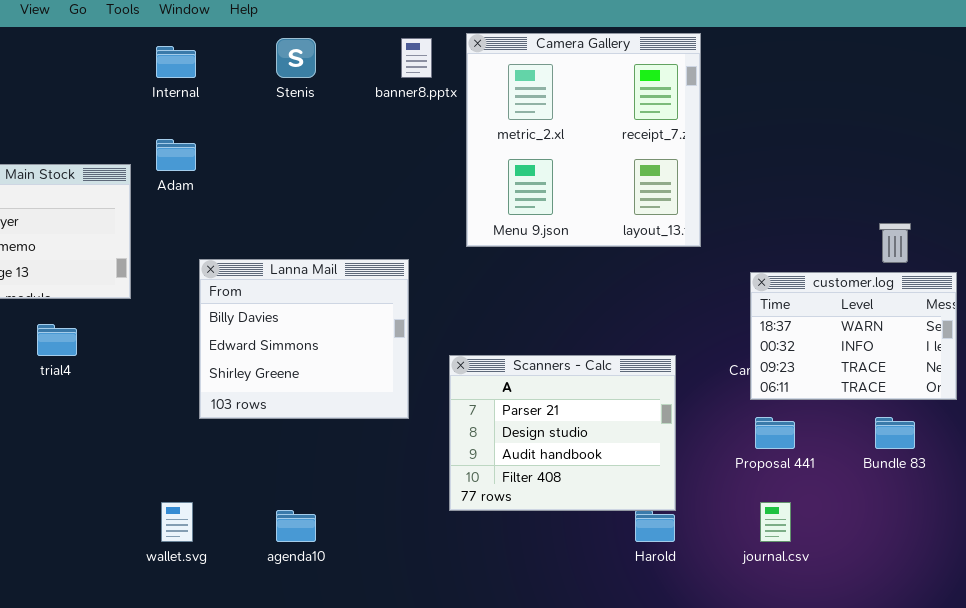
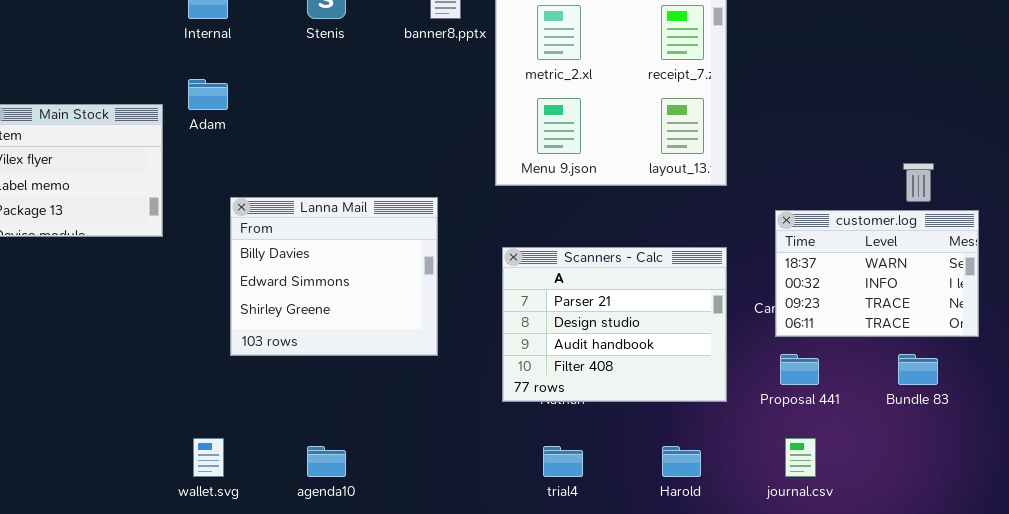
trial4: [37,324,77,356] -> [543,446,583,477], moved
Scanners - Calc: [449,355,676,511] -> [502,247,727,402], moved

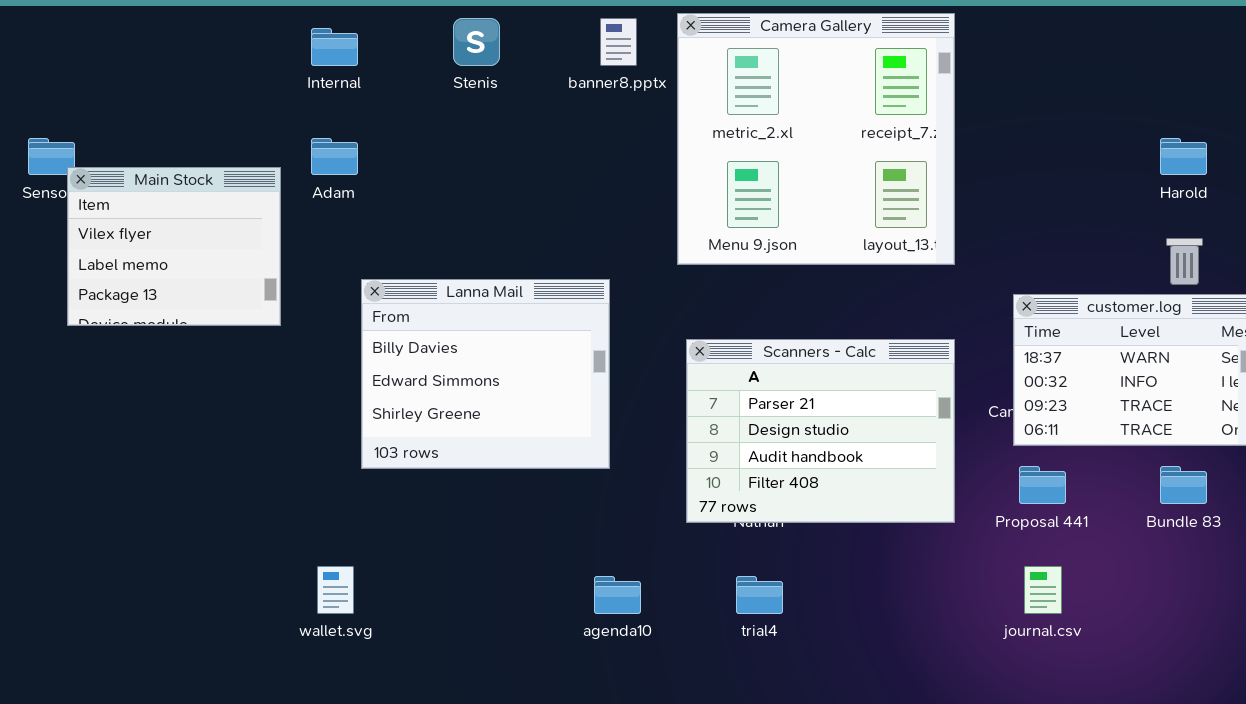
agenda10: [307,446,346,477] -> [594,576,641,614], moved
Harold: [662,446,701,477] -> [1160,138,1207,175], moved

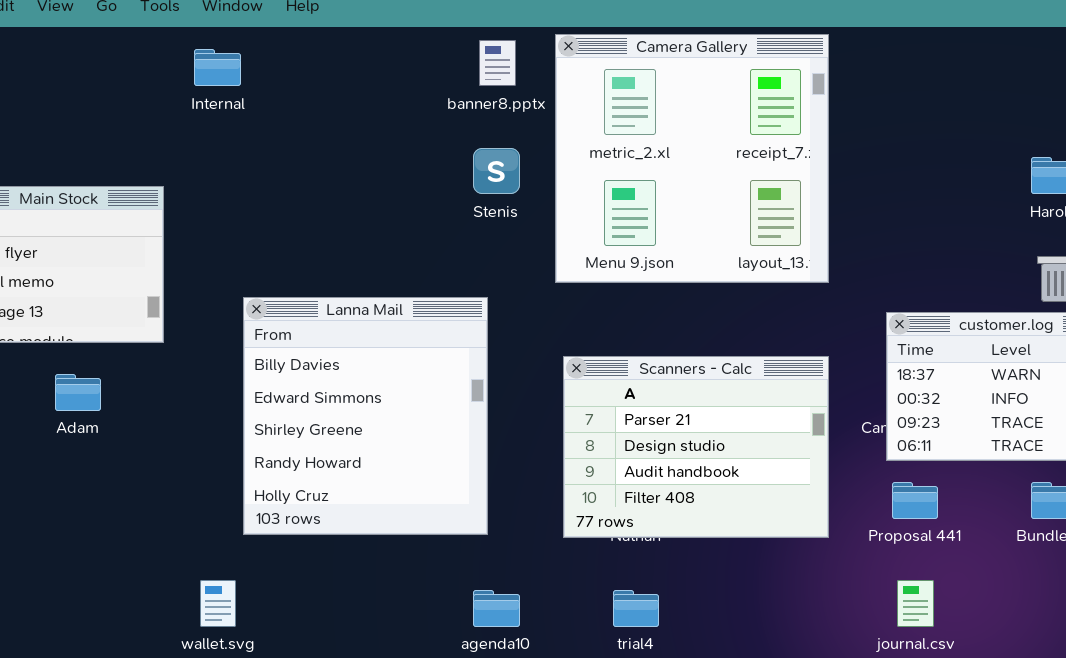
Stenis: [453,18,500,66] -> [473,148,520,194], moved
Adam: [311,138,358,175] -> [55,374,101,411], moved
Lanna Mail: [361,279,610,469] -> [243,297,488,535], resized

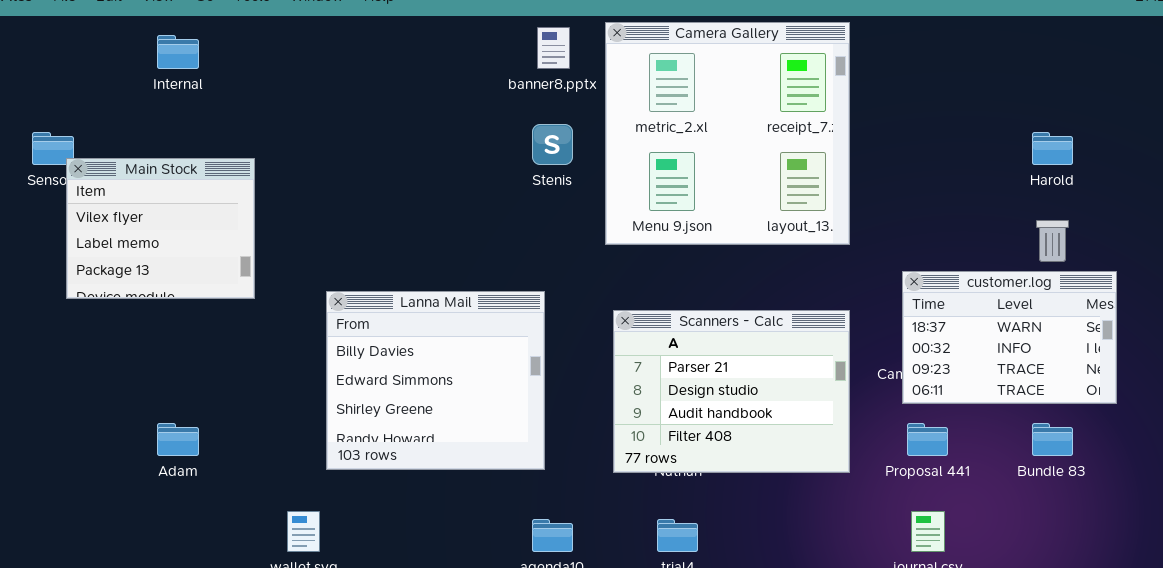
Internal: [194,49,241,86] -> [157,35,199,69], moved
Lanna Mail: [243,297,488,535] -> [326,291,545,470], resized
Adam: [55,374,101,411] -> [157,423,199,456], moved

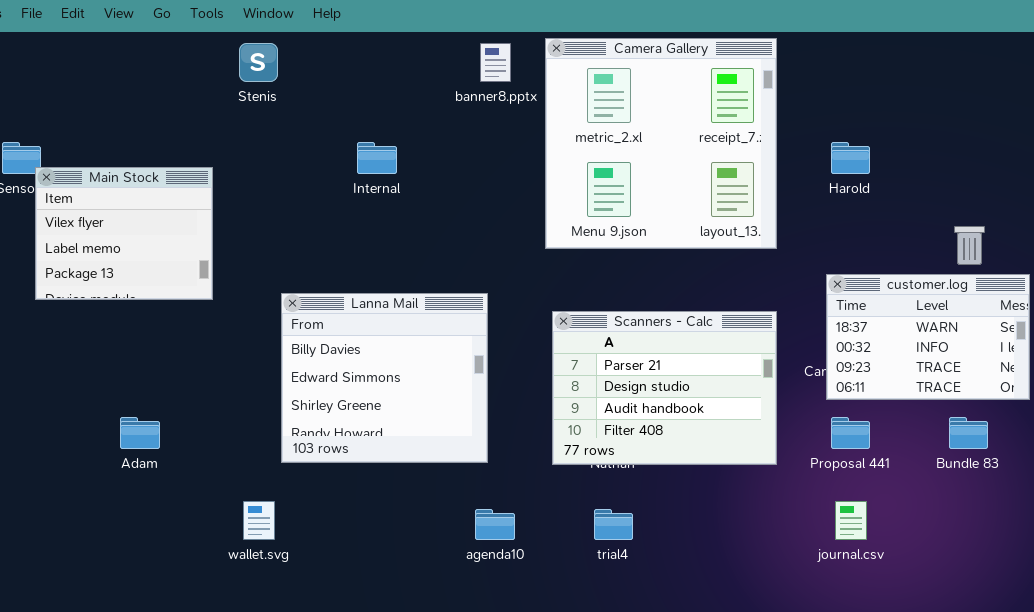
Internal: [157,35,199,69] -> [357,142,397,174], moved
Stenis: [532,124,573,165] -> [239,43,278,82], moved
Harold: [1032,132,1073,165] -> [831,142,870,174], moved

